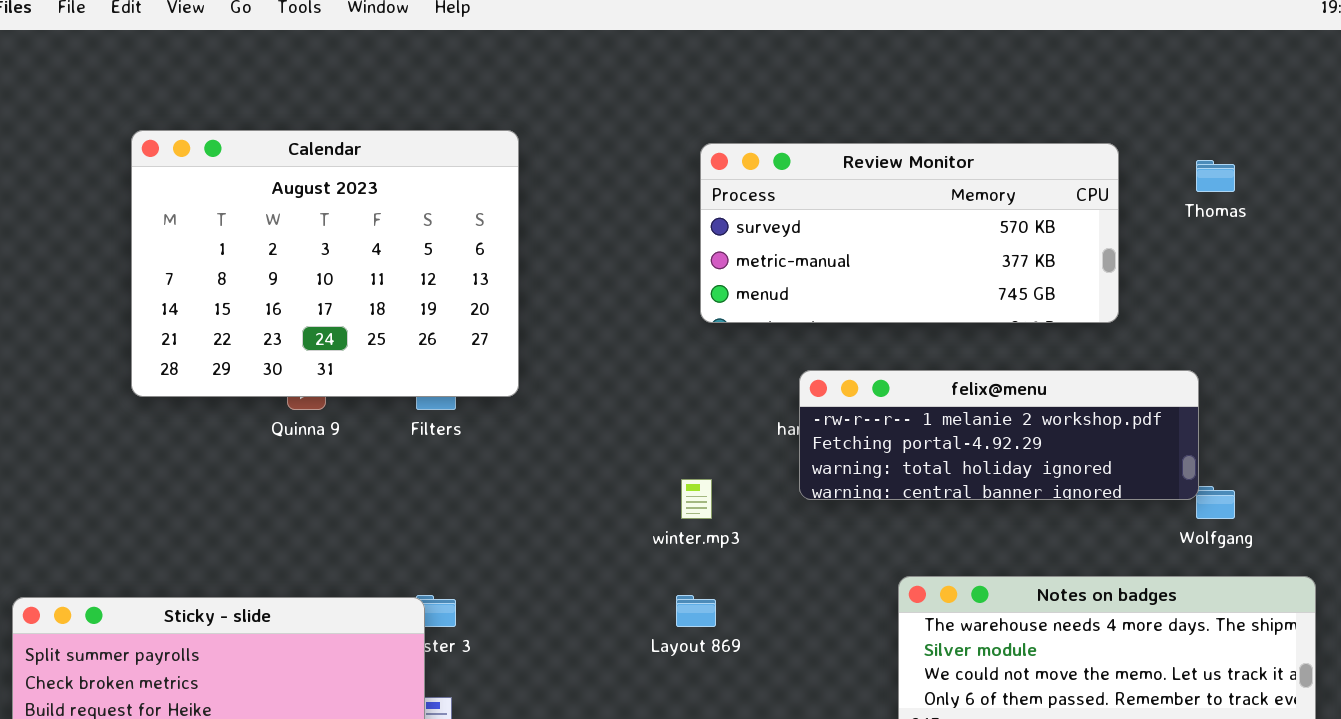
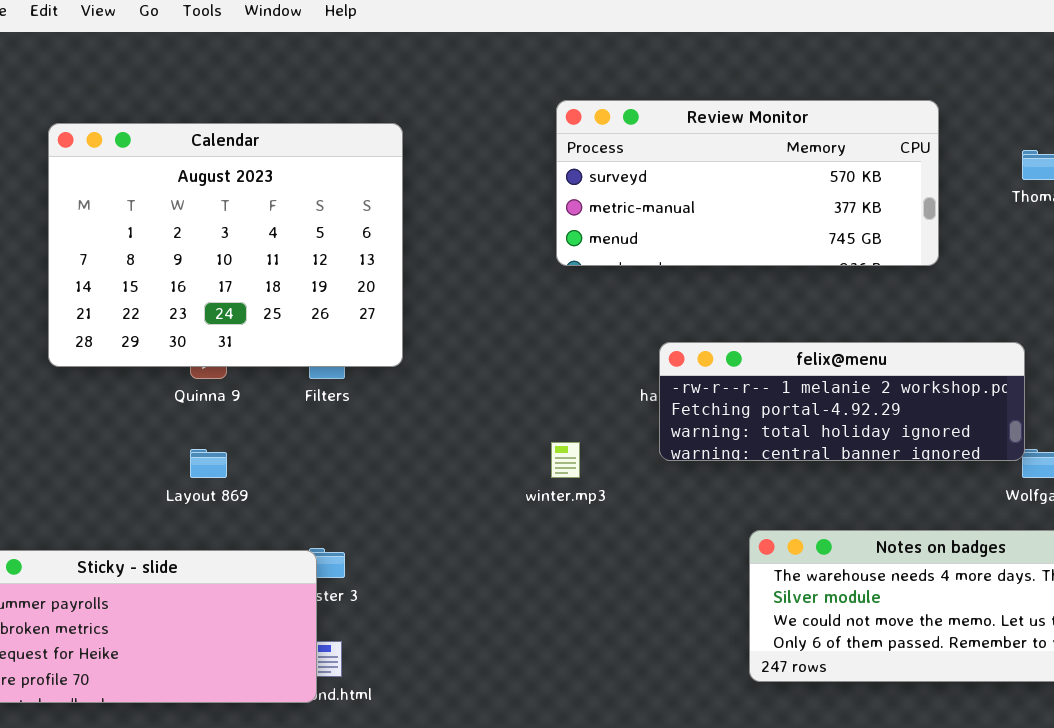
Review Monitor: [700,143,1119,323] -> [556,100,939,266], moved
Layout 869: [676,595,716,627] -> [190,449,227,478], moved

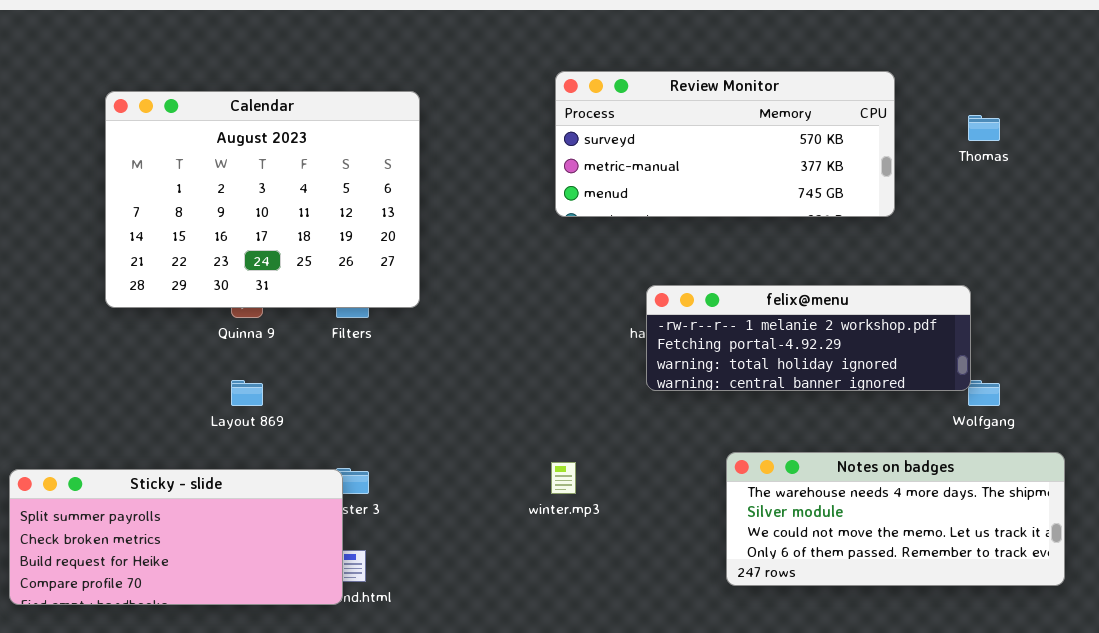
winter.mp3: [551,442,580,478] -> [551,462,576,494], moved

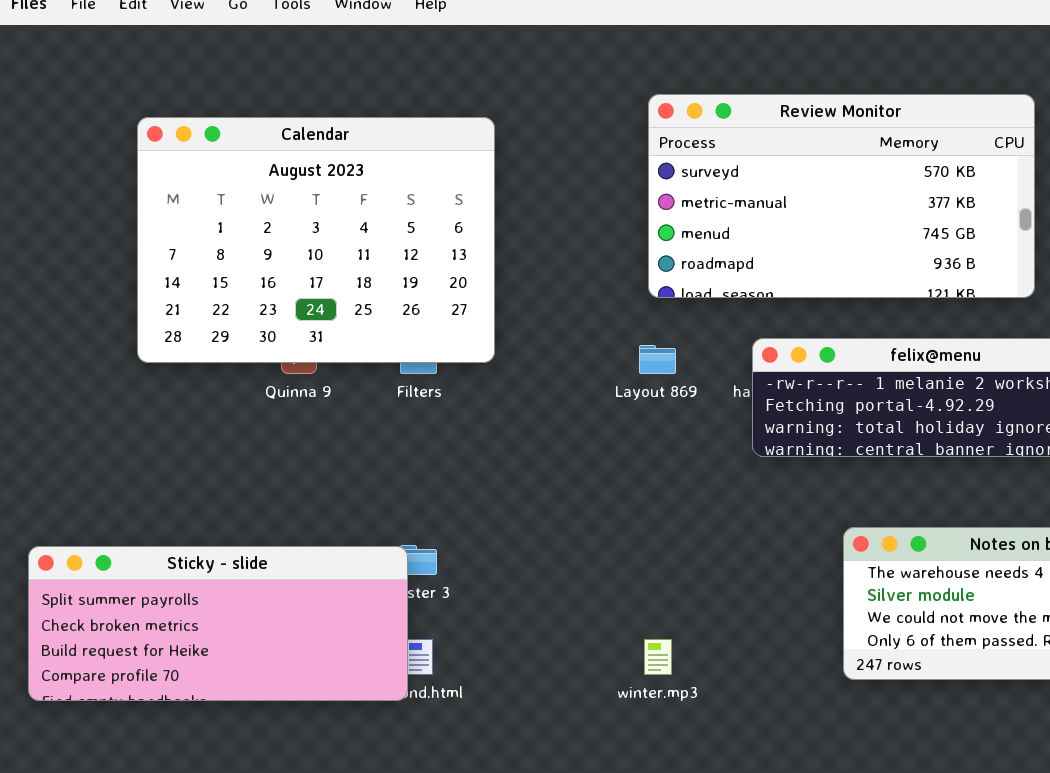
Review Monitor: [555,71,895,217] -> [648,94,1035,298], resized
Layout 869: [231,380,263,406] -> [639,345,676,374], moved
winter.mp3: [551,462,576,494] -> [644,639,672,675], moved

